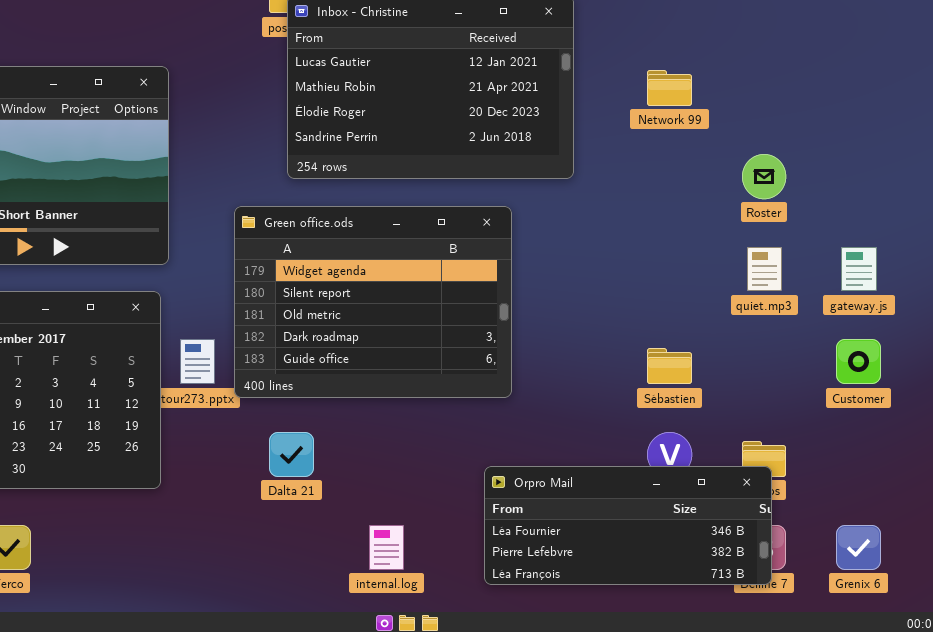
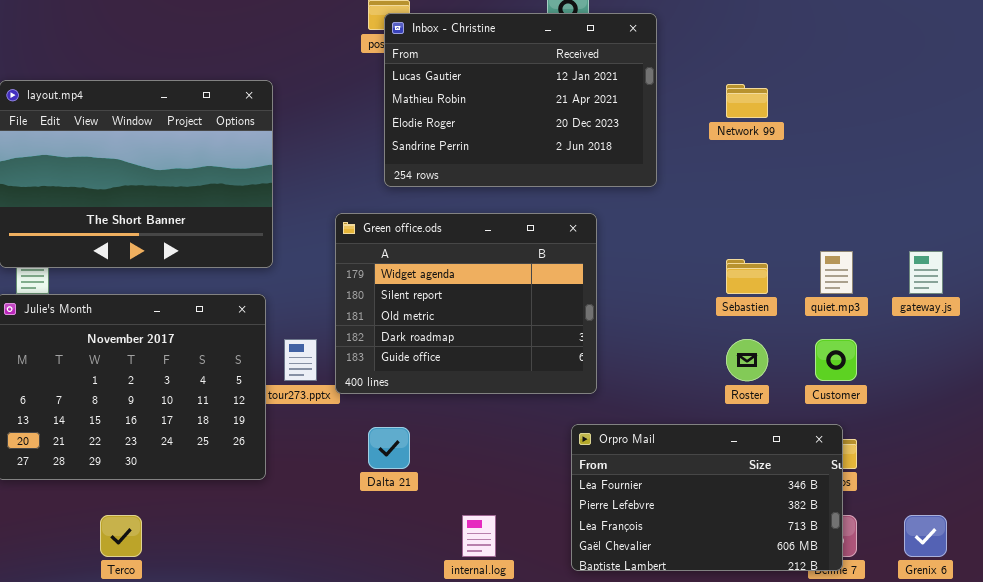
Roster: [742,154,786,199] -> [726,339,768,381], moved
Customer: [836,339,881,384] -> [815,339,857,381], moved
Sébastien: [647,348,692,384] -> [726,259,768,294], moved
Orpro Mail: [484,466,772,585] -> [571,424,843,571], resized

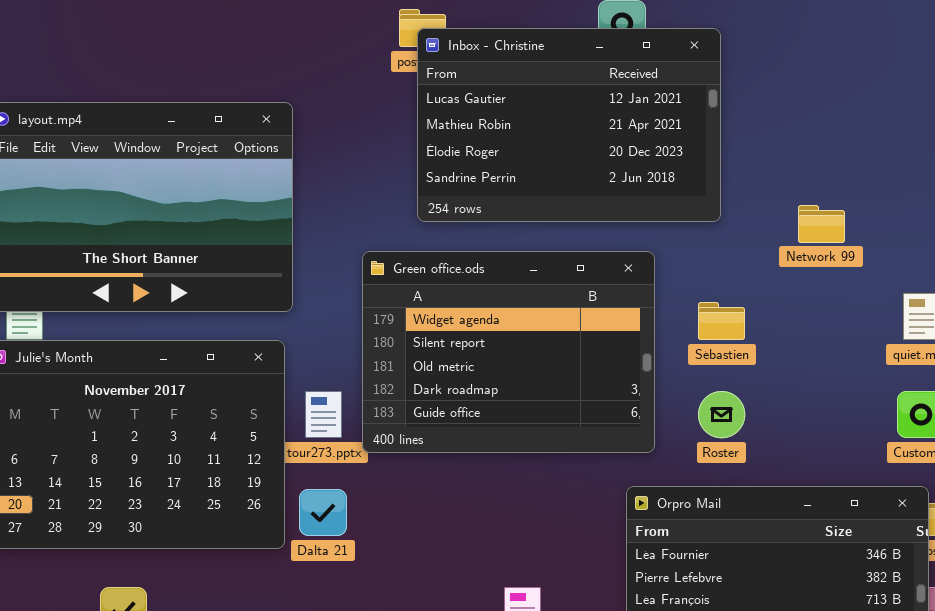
Network 99: [726,84,768,118] -> [798,205,845,243], moved
Sébastien: [726,259,768,294] -> [698,302,745,340], moved
Roster: [726,339,768,381] -> [698,391,745,438], moved
Dalta 21: [368,427,410,469] -> [299,489,347,536], moved

